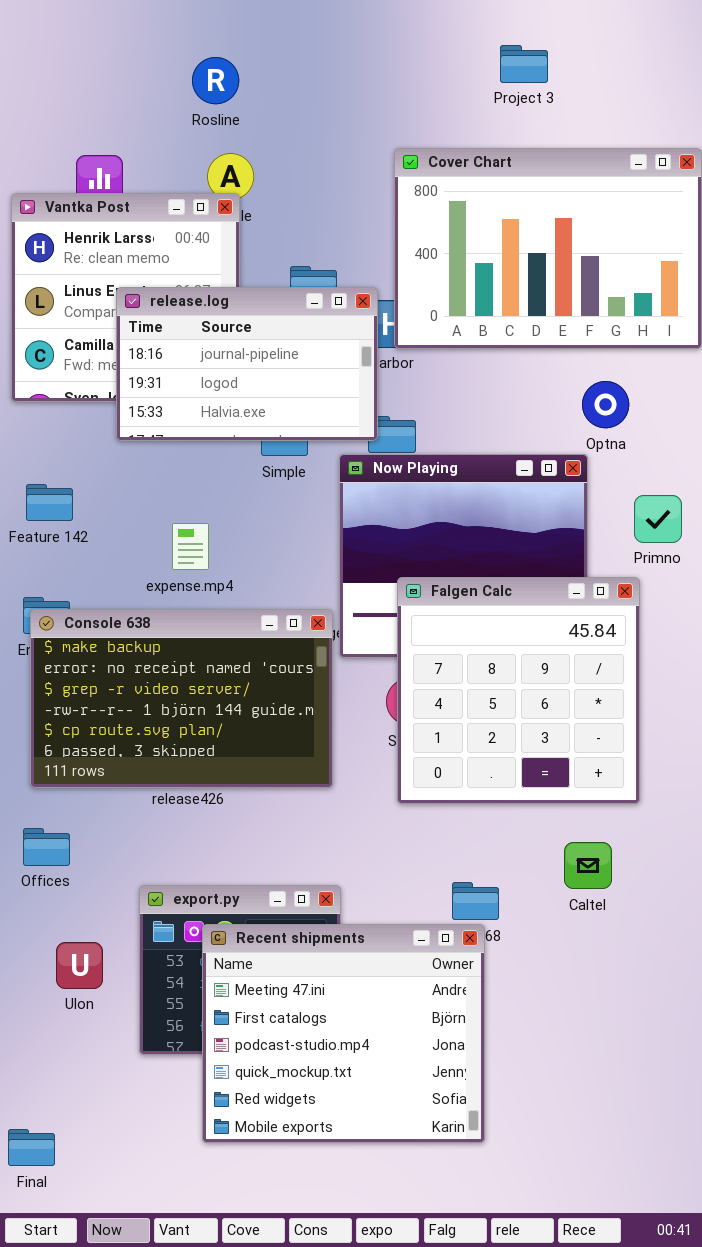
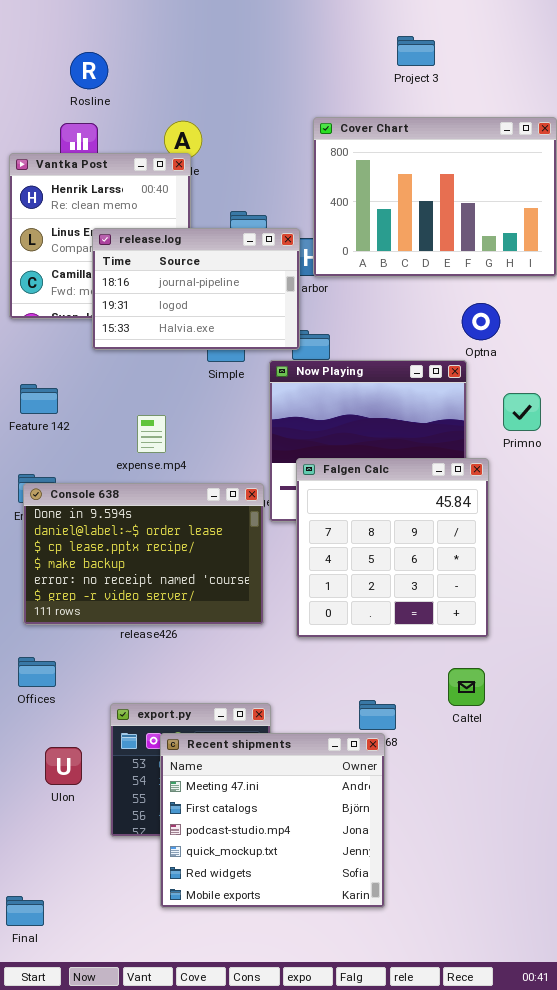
Rosline: [192,57,239,104] -> [70,52,108,89], moved
Falgen Calc: [397,577,640,804] -> [296,458,489,638], moved
Console 638: [30,609,333,788] -> [23,483,264,625], scrolled up 3 rows

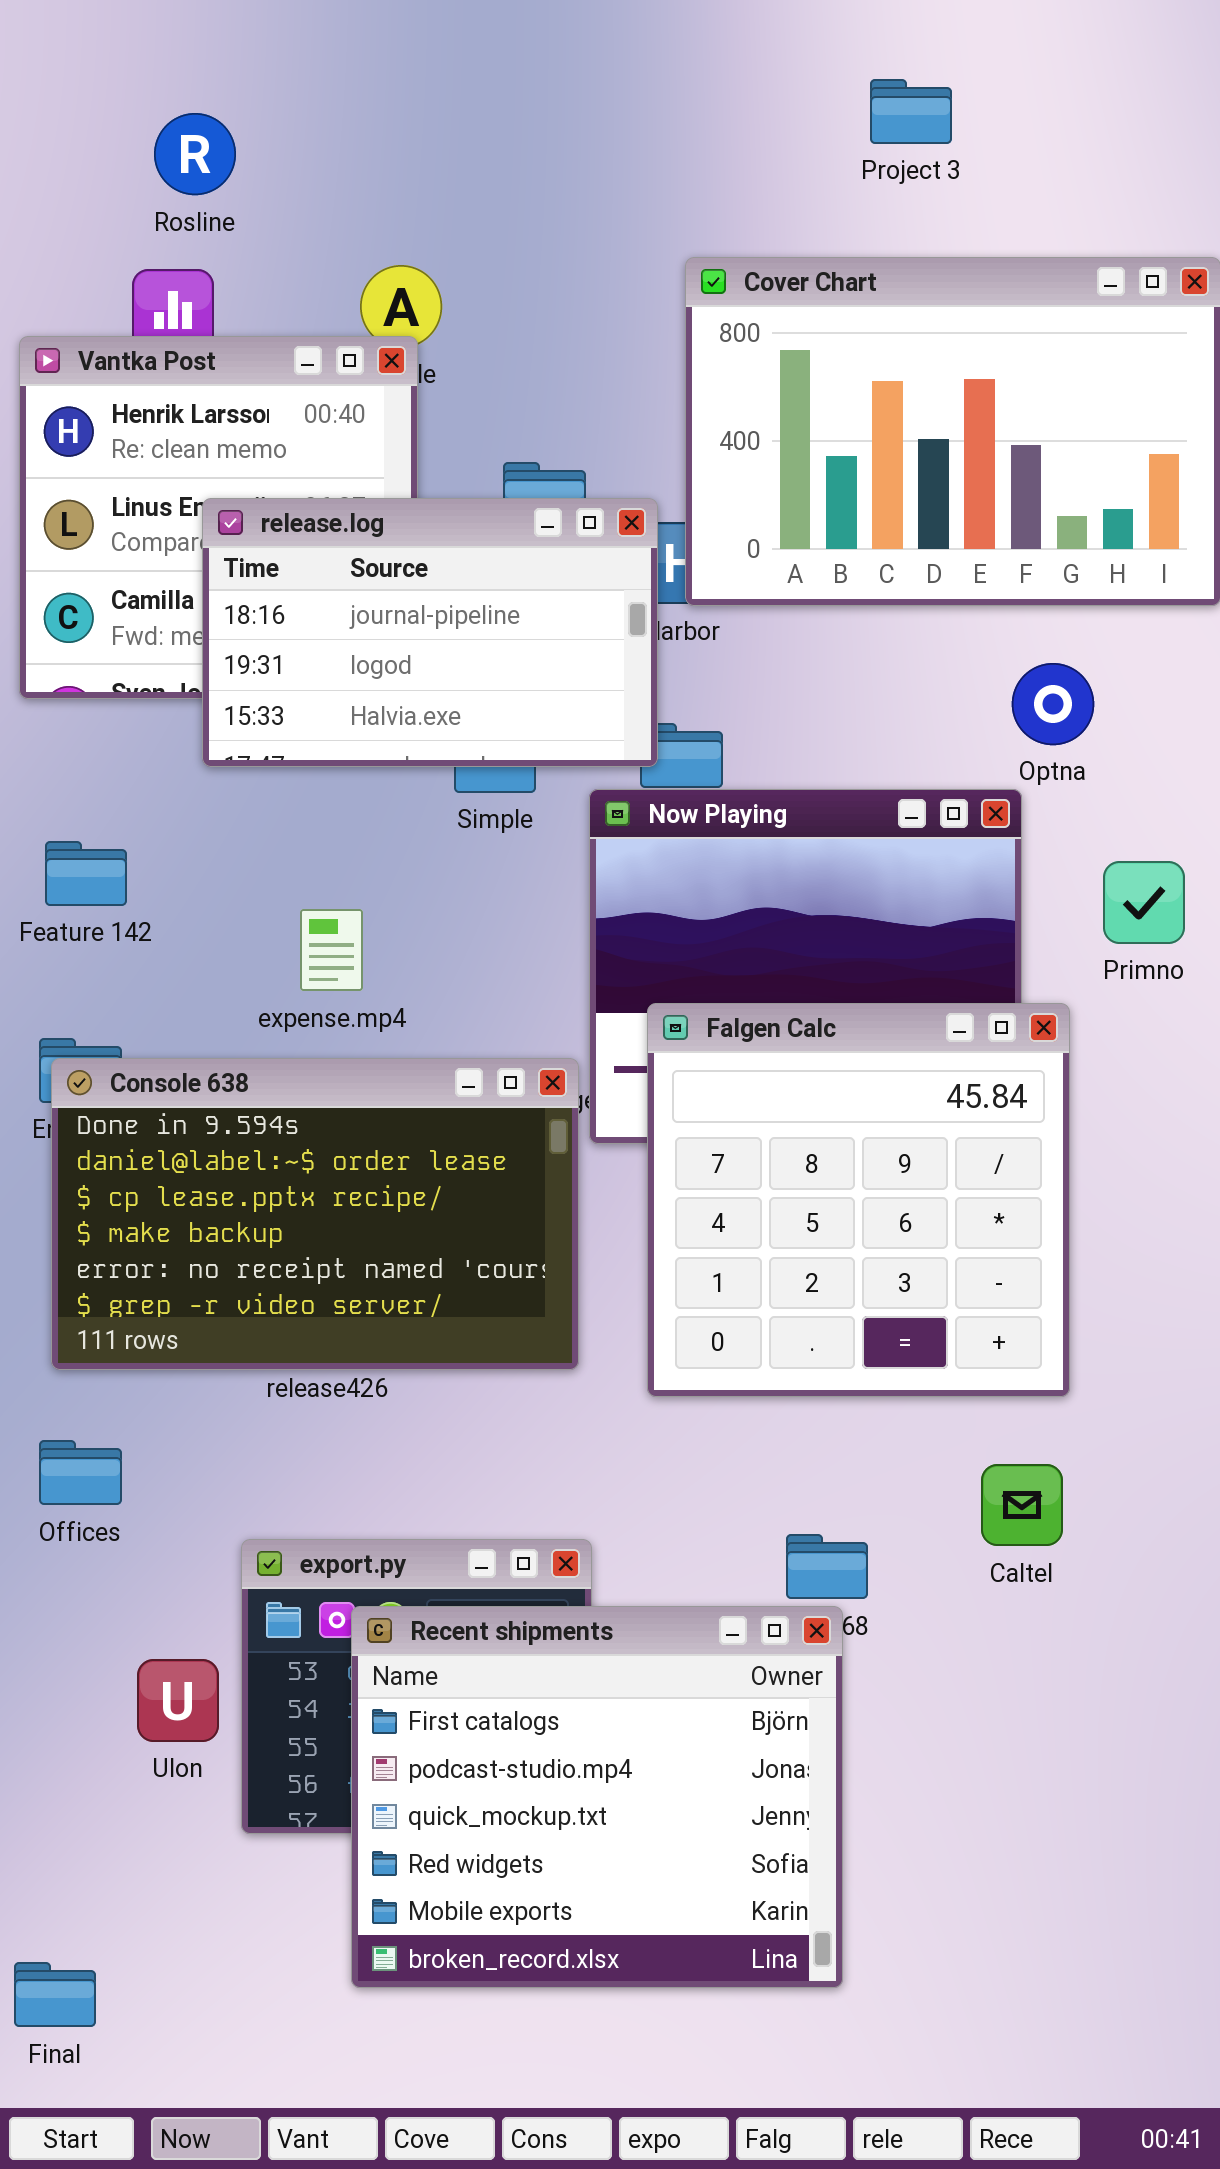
Recent shipments: [160,733,385,908] -> [351,1606,843,1988], scrolled down 1 row
Ulon: [45,747,82,785] -> [137,1659,219,1742], moved

